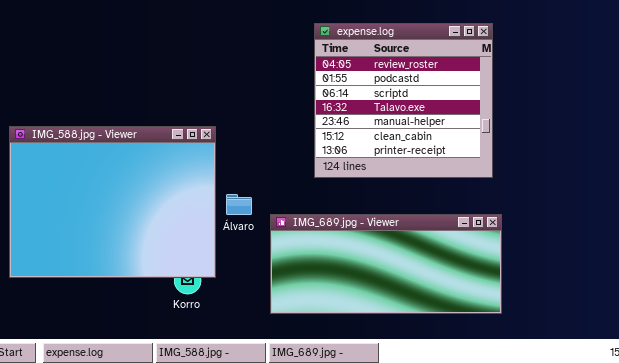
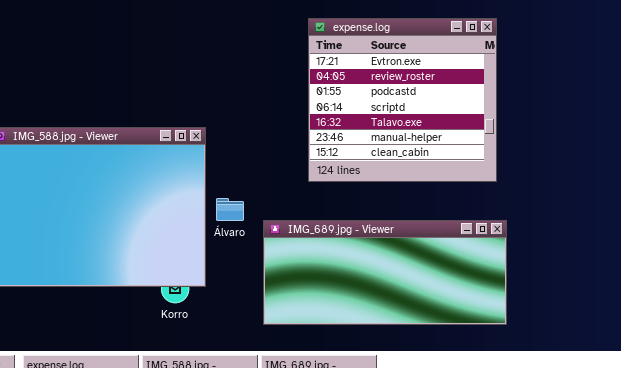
expense.log: [314,23,493,178] -> [308,18,497,182], scrolled up 1 row

